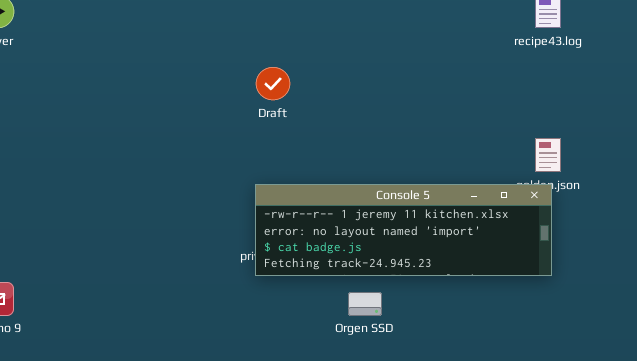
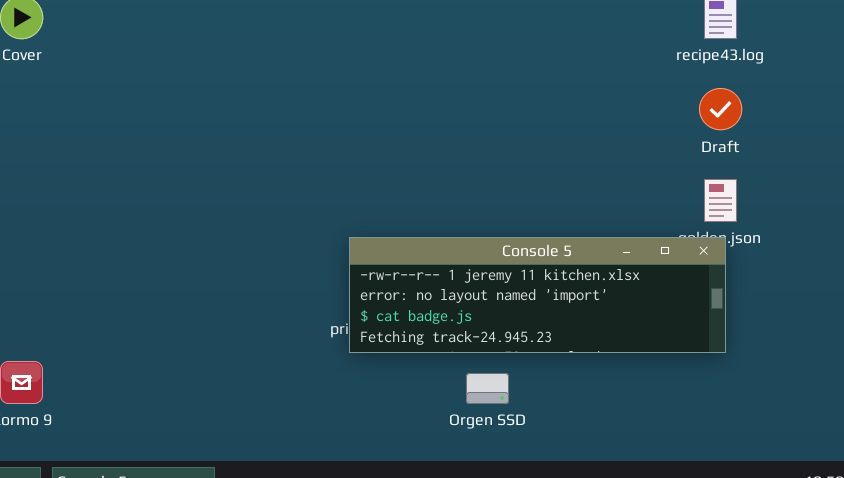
Draft: [256,67,290,100] -> [699,88,742,130], moved

